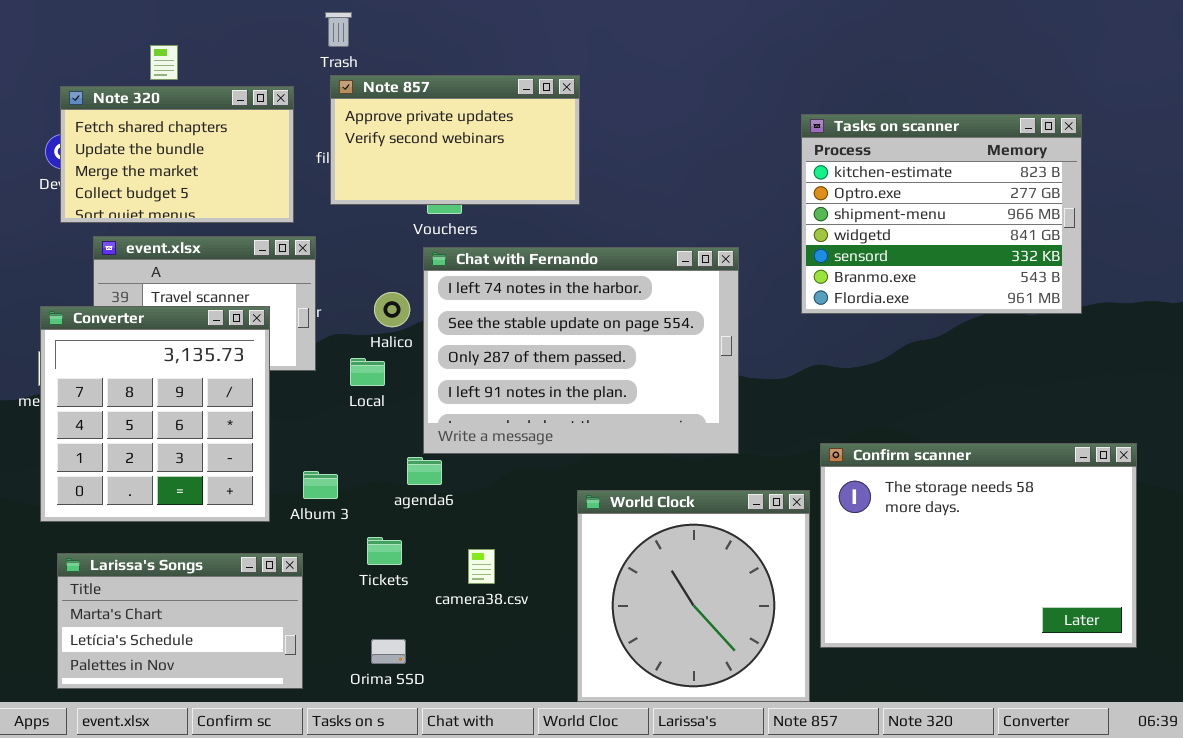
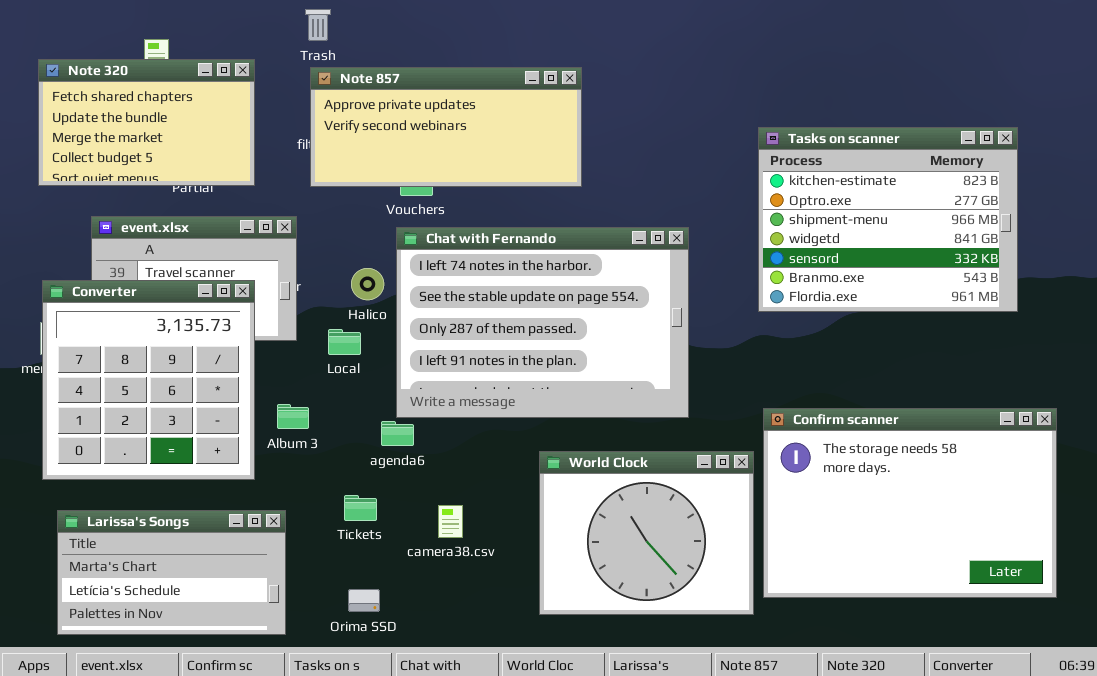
Note 857: [330,75,580,205] -> [310,67,582,187], resized
Note 320: [60,86,294,223] -> [38,59,255,186], moved
Tasks on scanner: [801,114,1082,314] -> [758,127,1018,312], moved
Album 3: [303,471,338,499] -> [277,404,309,429], moved
World Clock: [577,490,810,702] -> [539,451,754,615], resized

